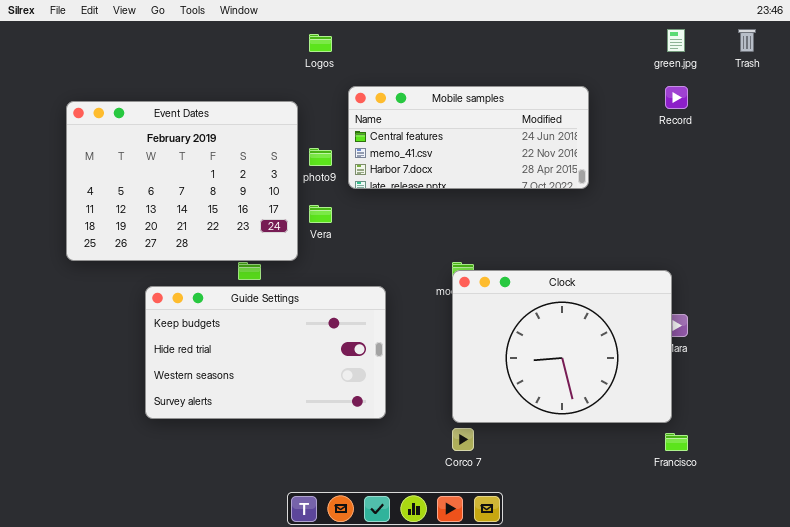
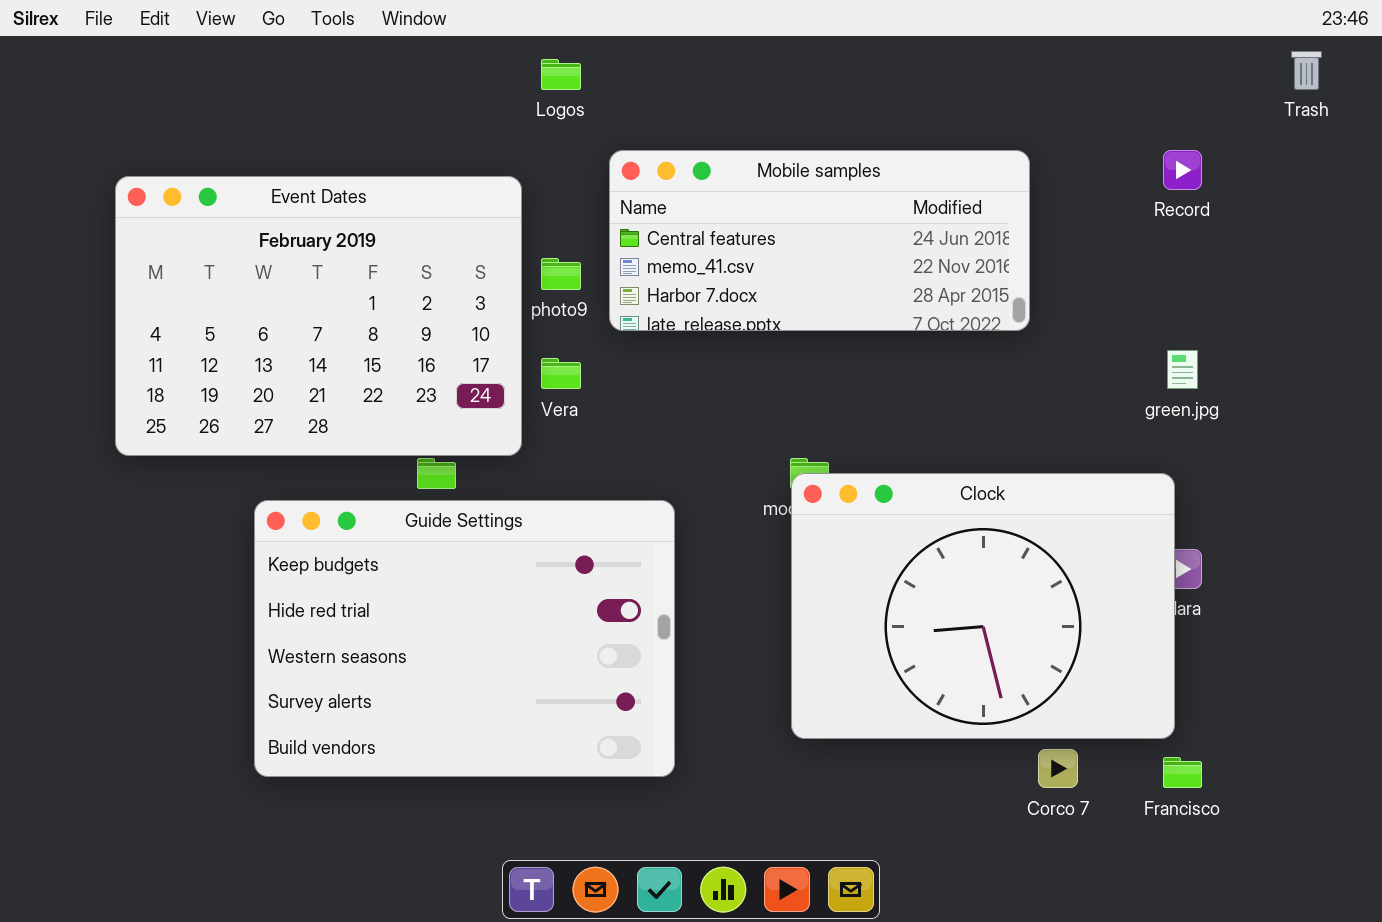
green.jpg: [667,29,685,52] -> [1167,350,1198,389], moved
Guide Settings: [145,286,386,419] -> [254,500,675,777], resized
Corco 7: [452,428,474,451] -> [1038,749,1078,788], moved

